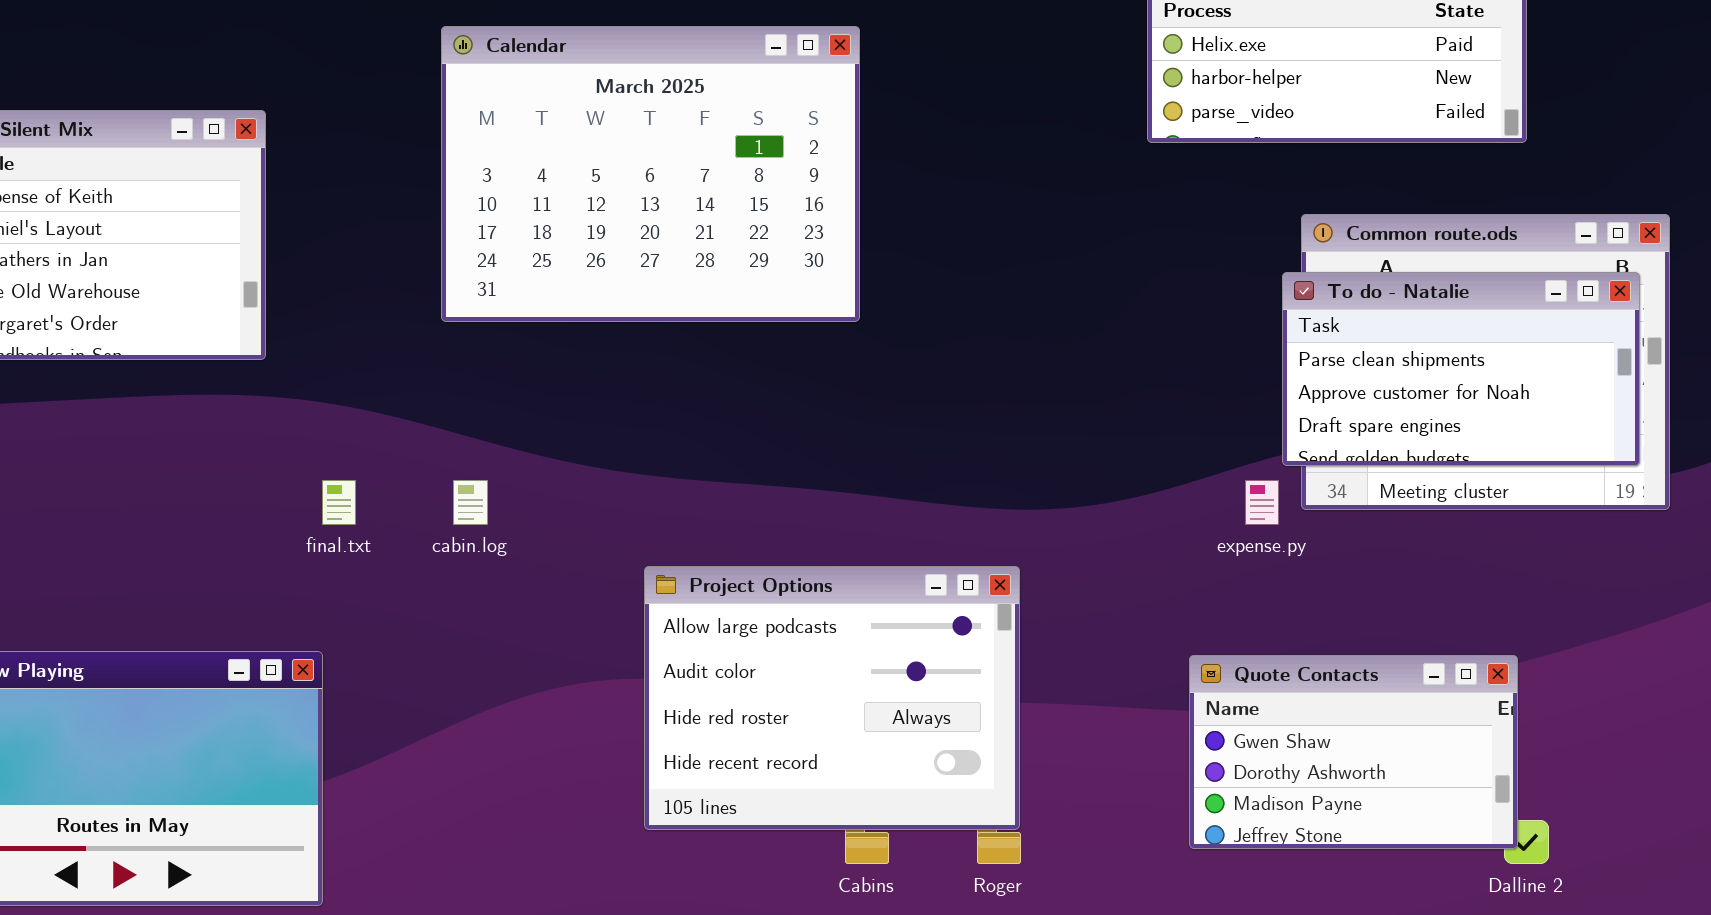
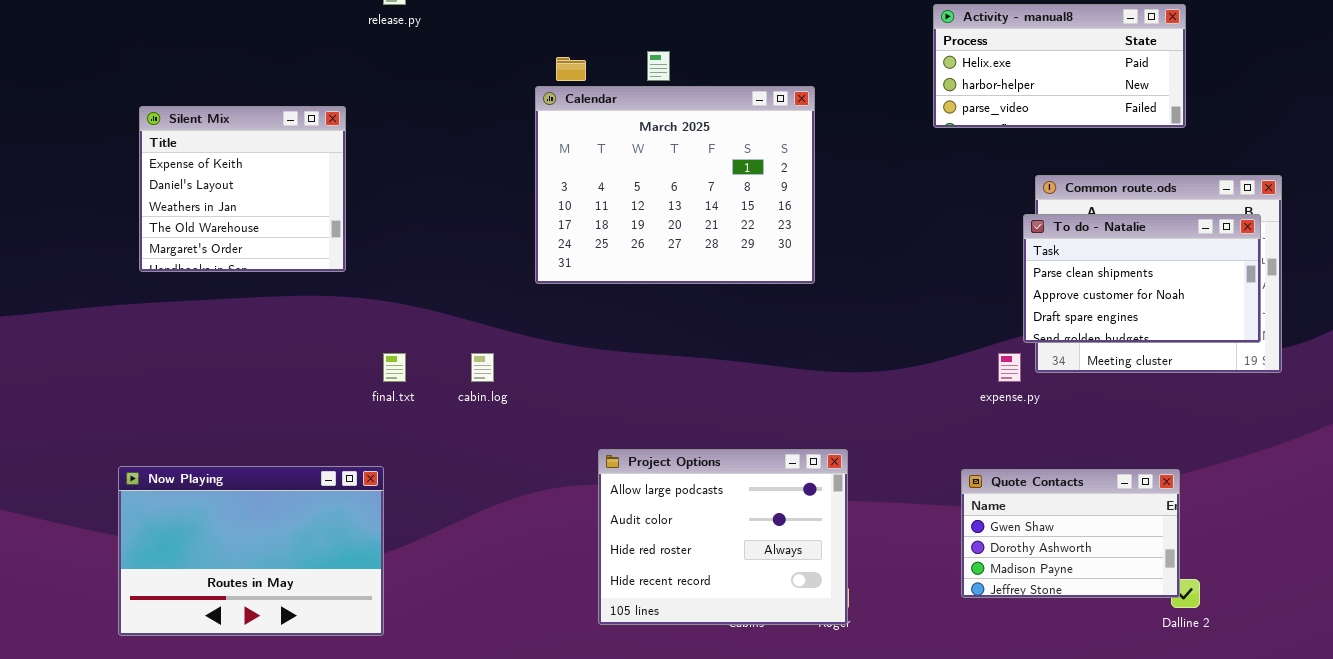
Calendar: [441,26,860,322] -> [535,86,815,284], moved
Project Options: [644,566,1020,830] -> [598,449,848,625], moved

